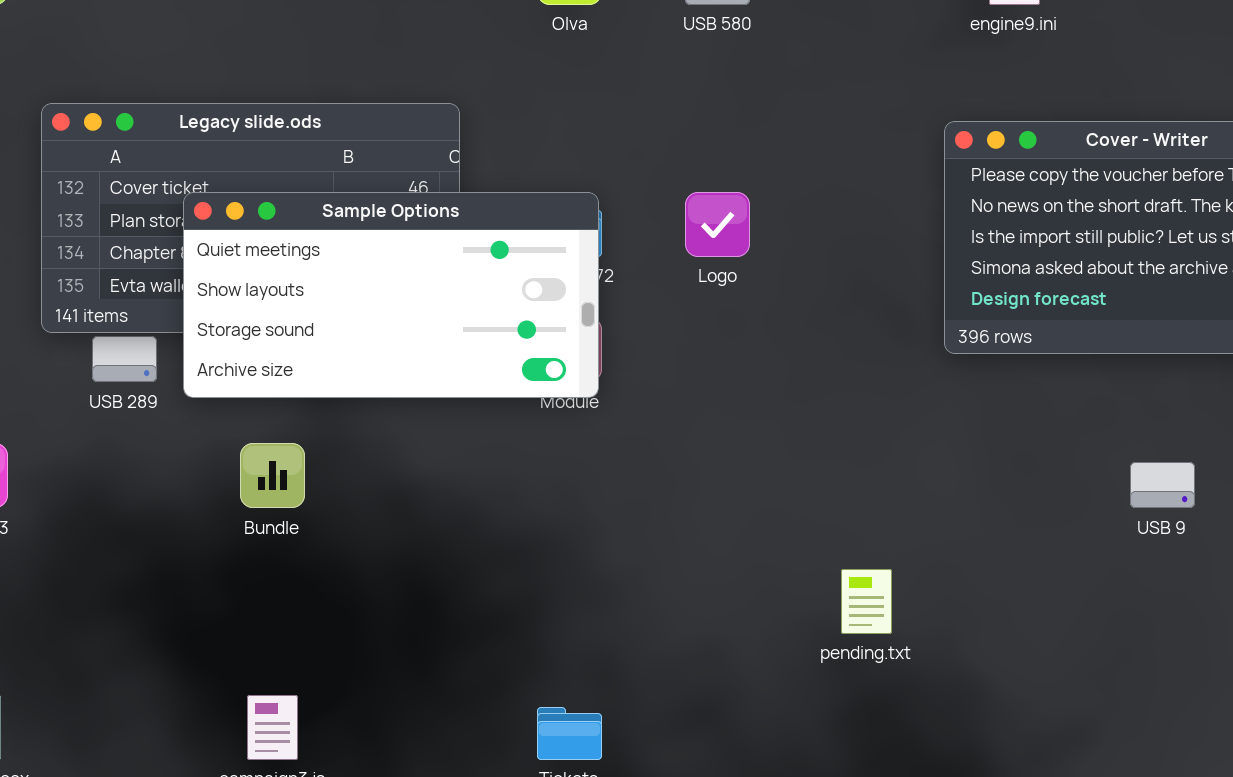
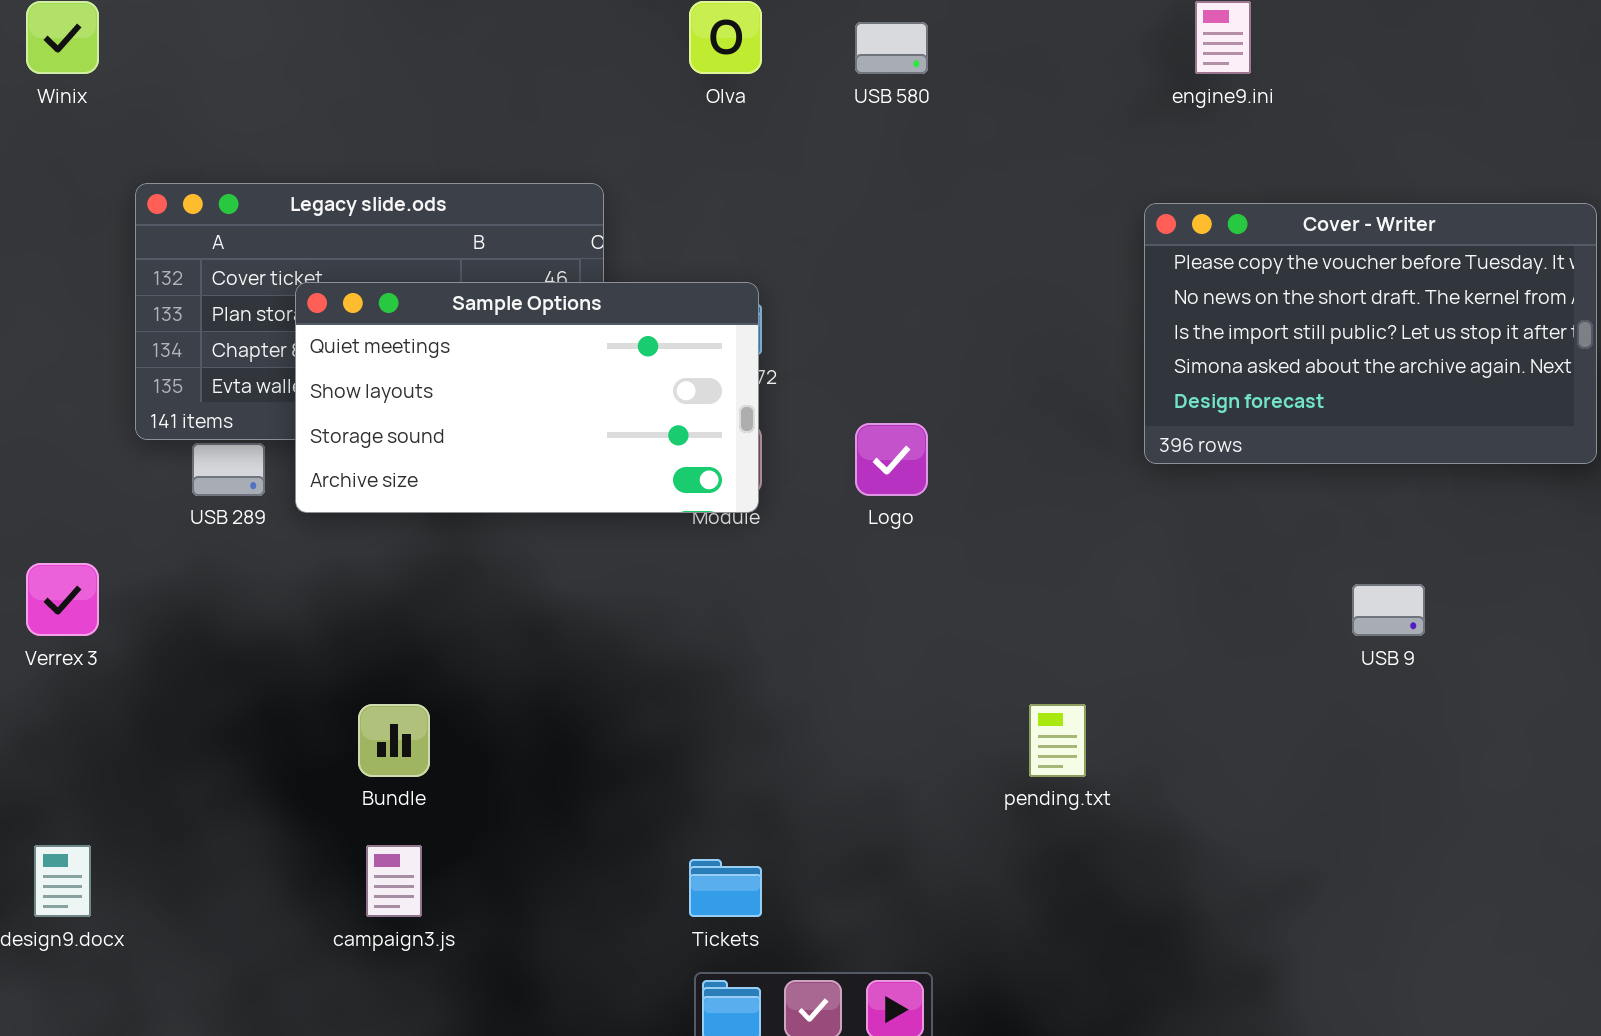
Logo: [685,192,750,257] -> [855,423,928,496], moved
Bundle: [240,443,305,508] -> [358,704,430,777], moved

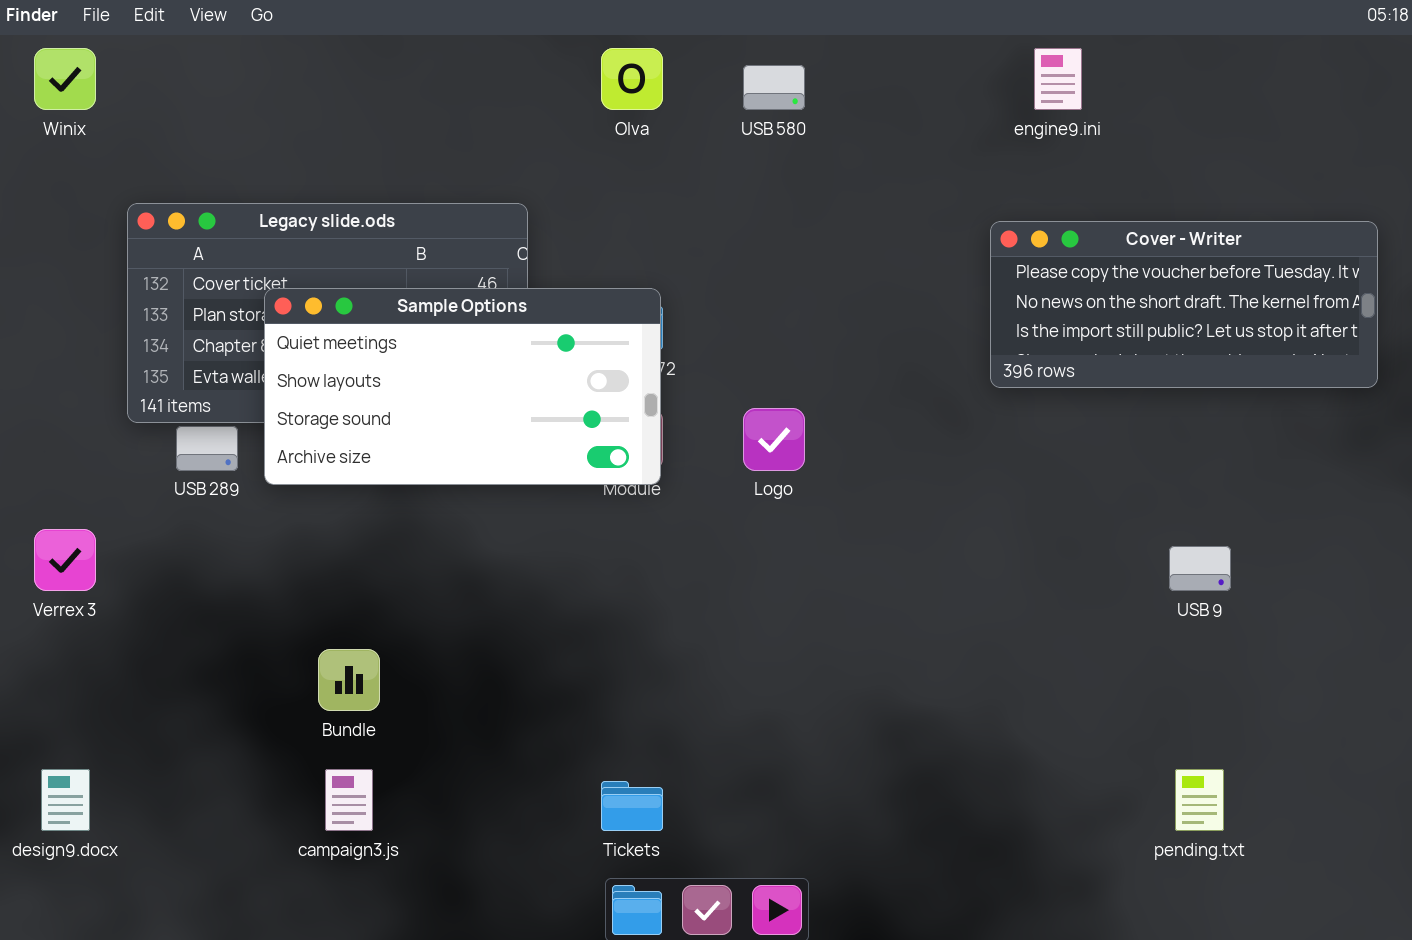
Cover - Writer: [1144,203,1597,464] -> [990,221,1378,388], resized
pending.txt: [1029,704,1086,777] -> [1175,769,1224,831], moved

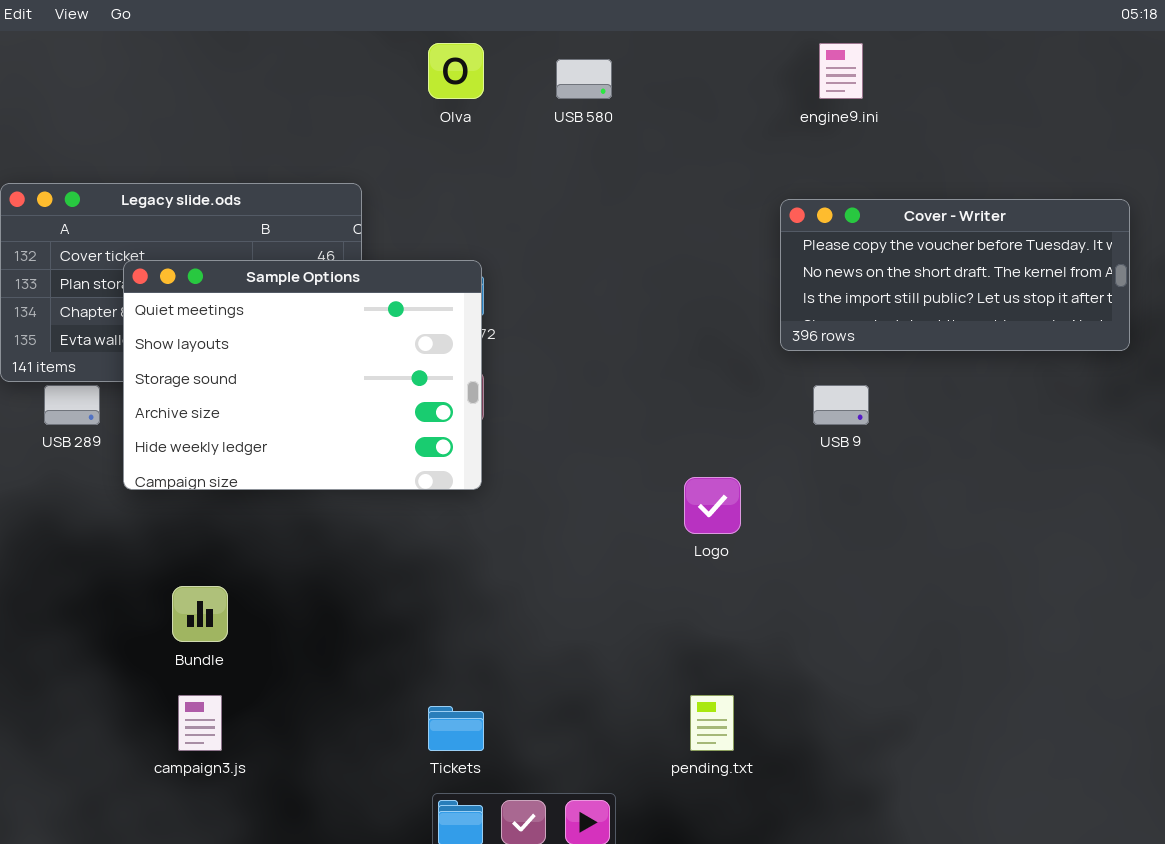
Sample Options: [264,288,661,485] -> [123,260,482,490], resized
Logo: [743,408,805,471] -> [684,477,741,534], moved
USB 9: [1169,546,1231,591] -> [813,385,869,425], moved
pending.txt: [1175,769,1224,831] -> [690,695,734,751], moved

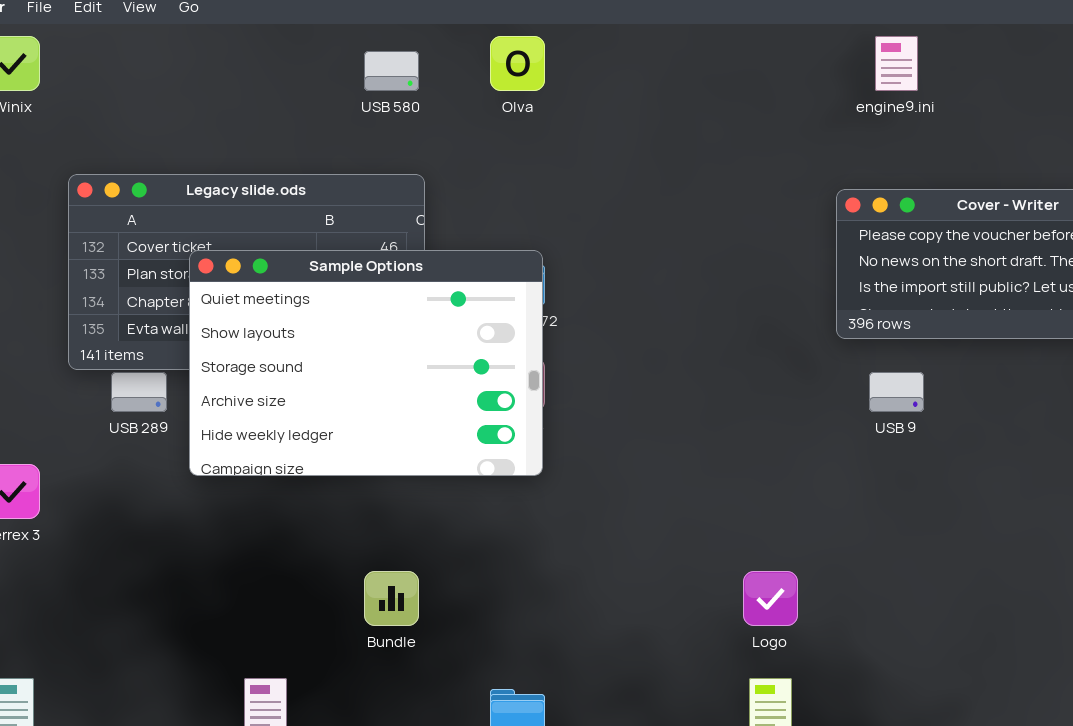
USB 580: [556,59,612,99] -> [364,51,419,91], moved
Logo: [684,477,741,534] -> [743,571,798,626], moved
Bundle: [172,586,228,642] -> [364,571,419,626], moved

